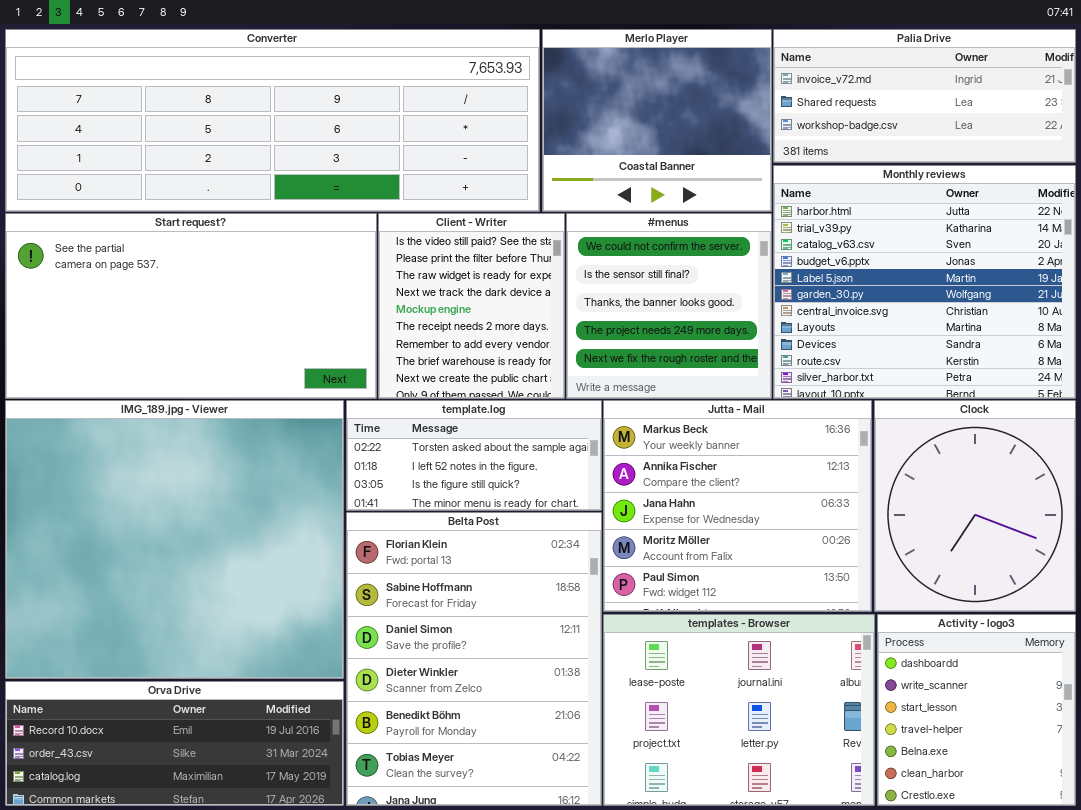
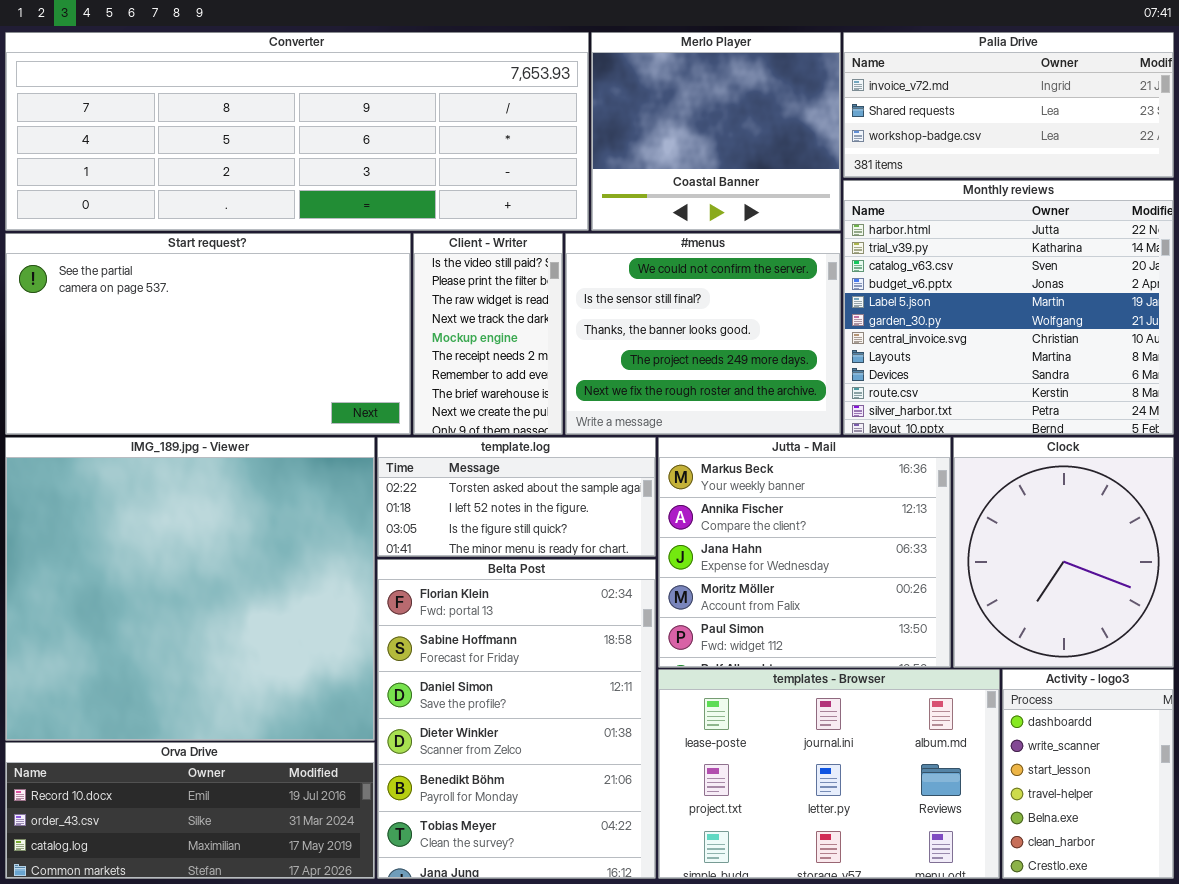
Client - Writer: [378,213,565,399] -> [413,233,563,435], resized
#menus: [566,213,772,399] -> [565,233,841,435], resized
templates - Browser: [603,614,875,806] -> [658,669,1000,879], resized
Activity - logo3: [877,614,1076,806] -> [1002,669,1174,879], resized

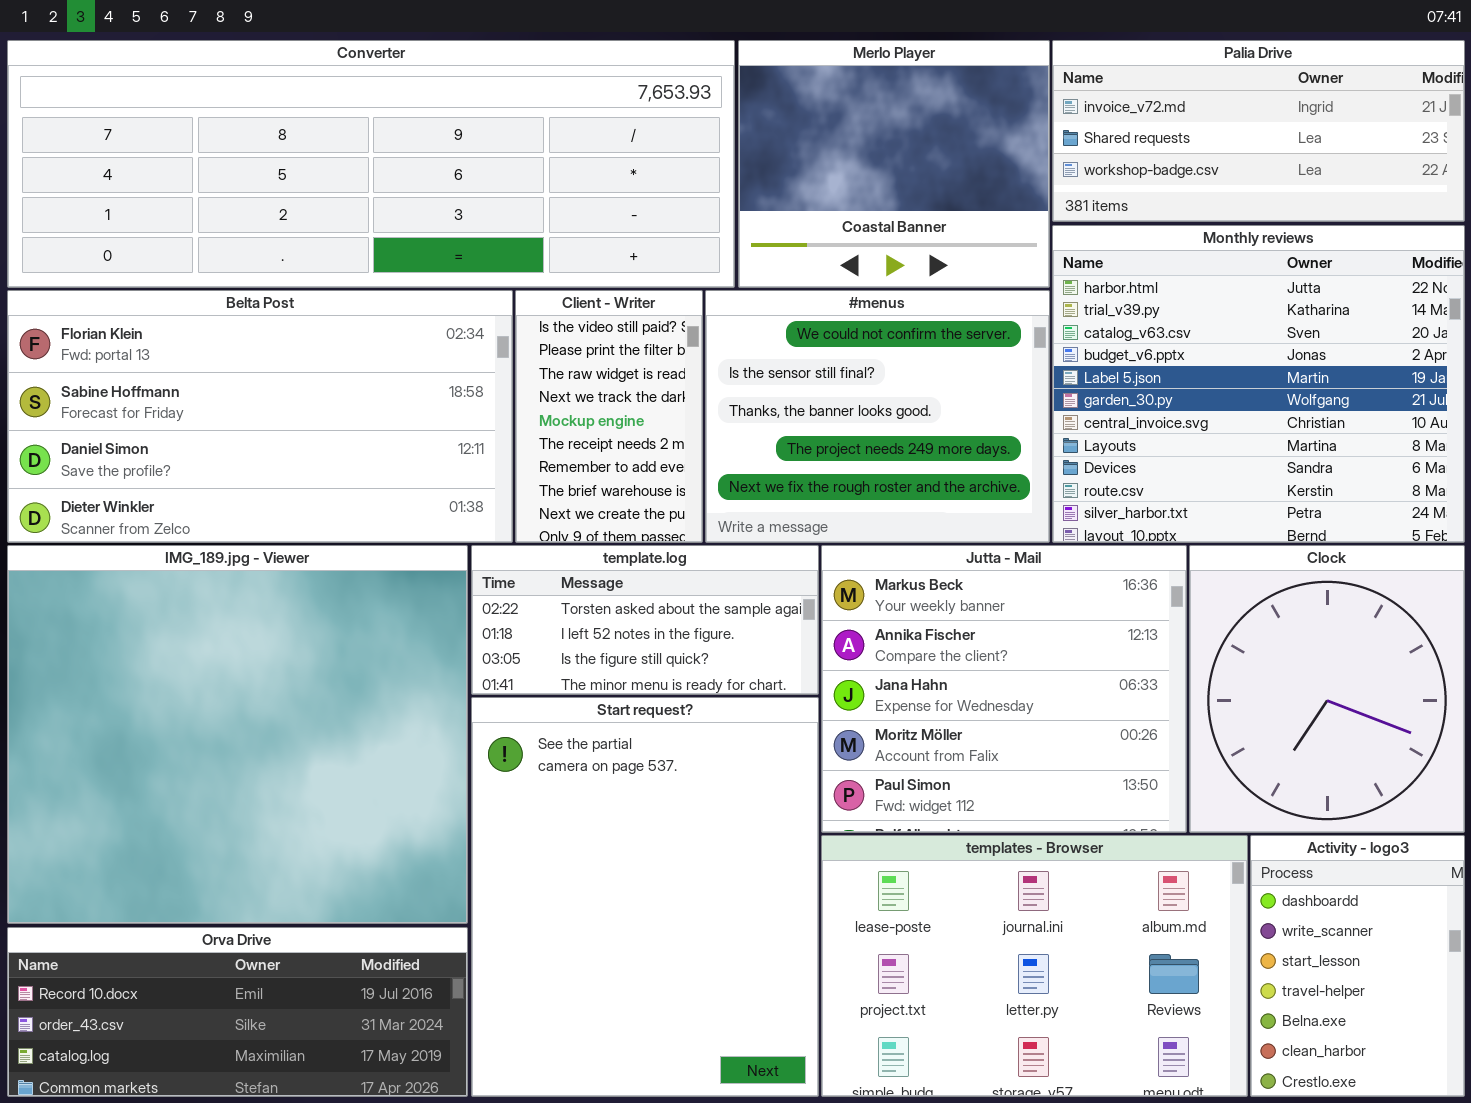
Start request?: [5,233,411,435] -> [471,697,819,1097], moved, resized
Belta Post: [377,559,656,879] -> [7,290,513,543], moved, resized

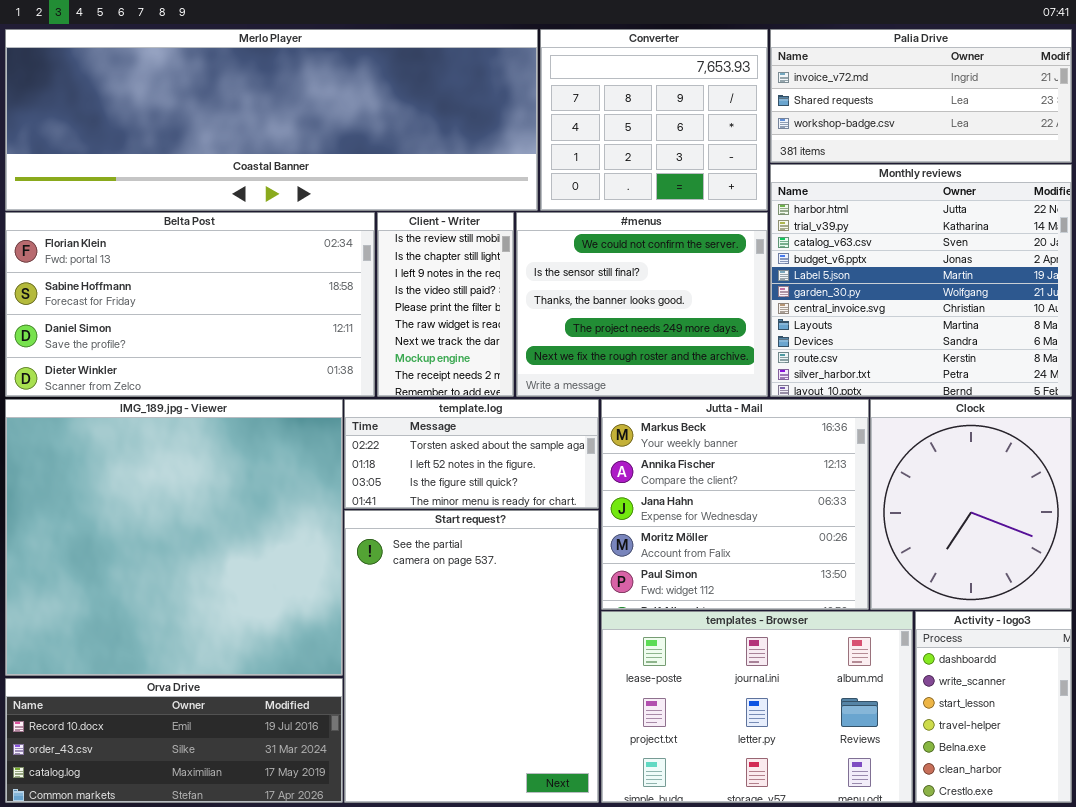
Converter: [7,40,735,288] -> [540,29,768,211], moved, resized
Merlo Player: [738,40,1050,288] -> [5,29,538,211], moved, resized
Client - Writer: [515,290,703,543] -> [377,212,514,397], scrolled up 3 rows

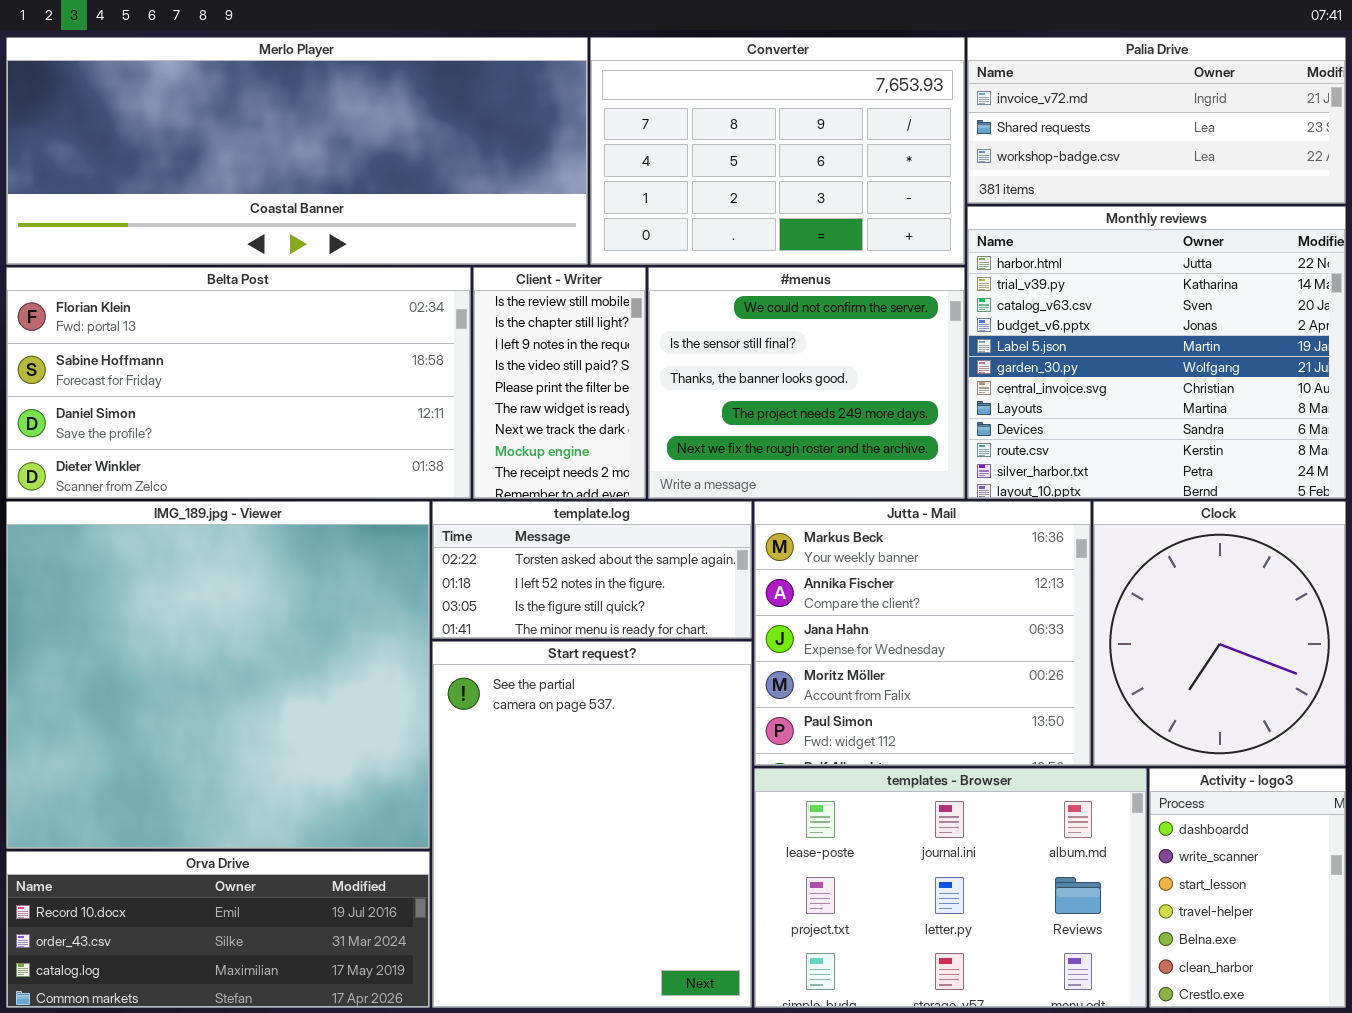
Merlo Player: [5,29,538,211] -> [6,37,588,265], resized
Converter: [540,29,768,211] -> [590,37,965,265], resized

